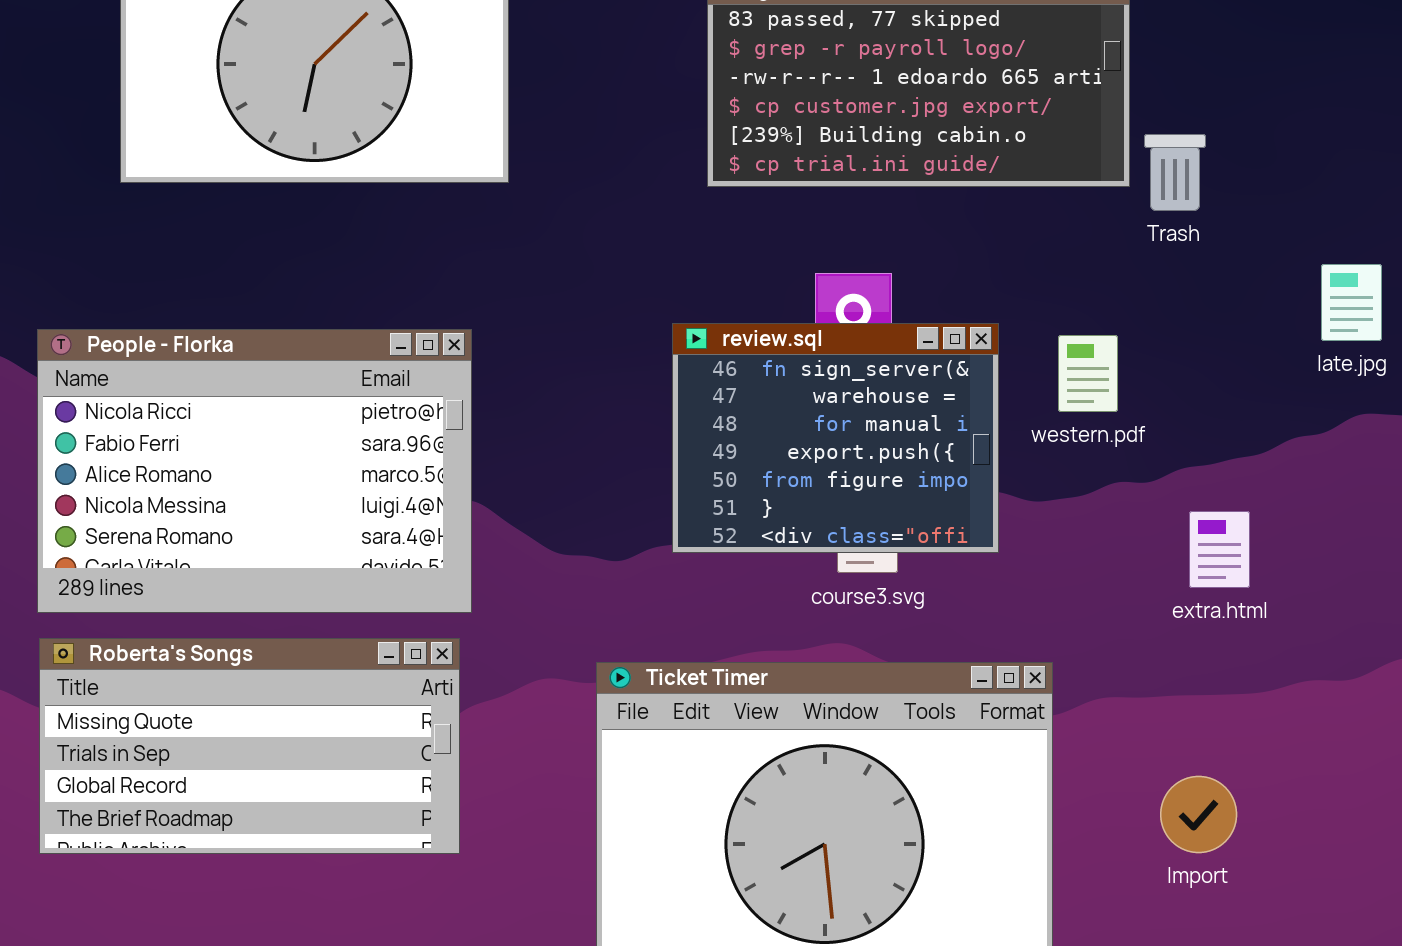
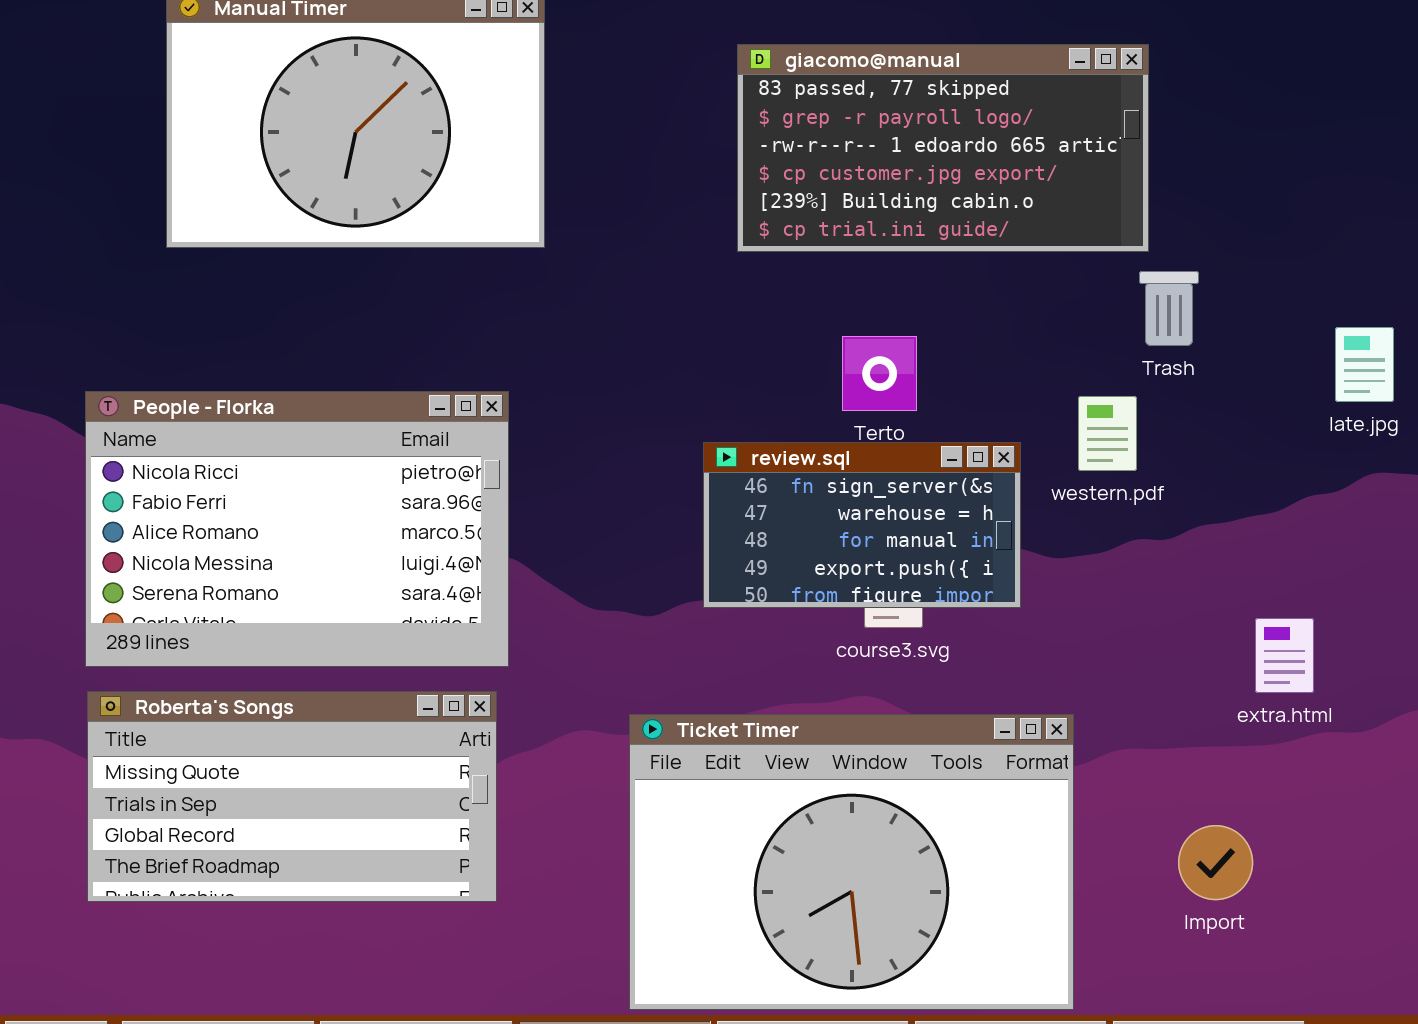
Trash: [1144,134,1206,211] -> [1139,271,1199,346], moved
review.sql: [672,323,999,553] -> [703,442,1021,608], resized
extra.html: [1189,511,1250,588] -> [1255,618,1314,693], moved

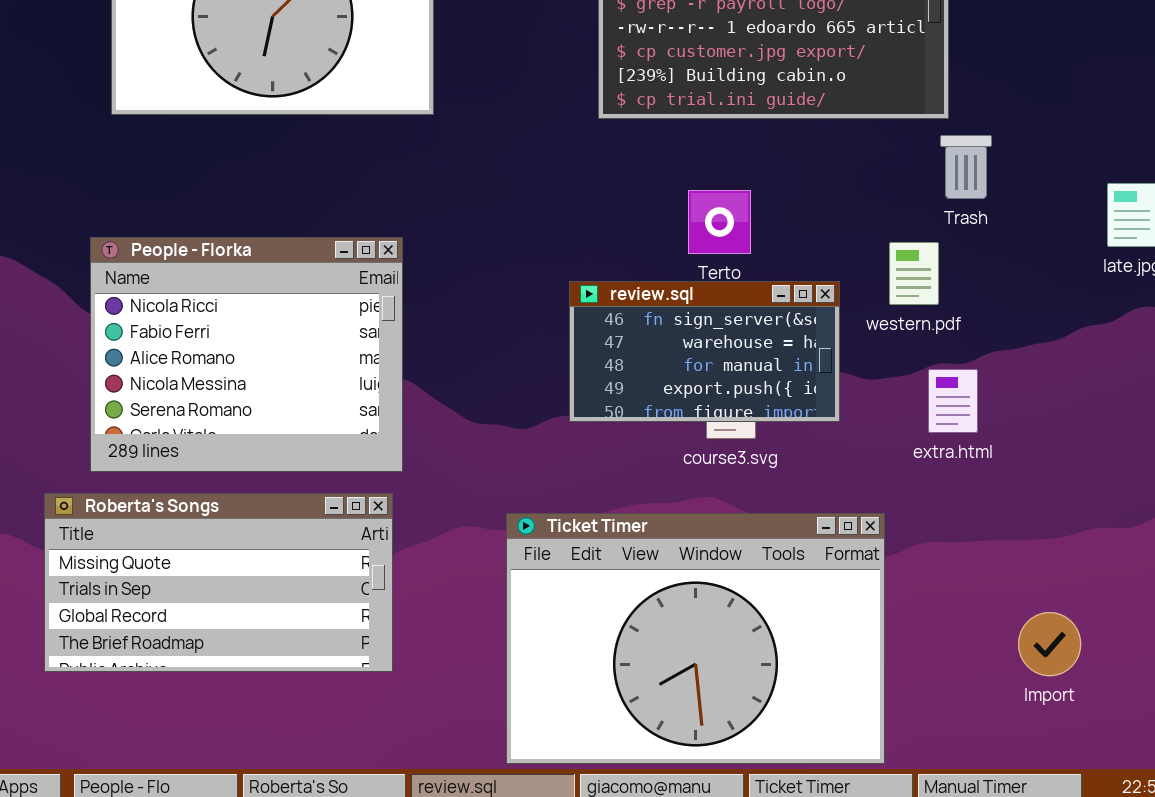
People - Florka: [85,391,509,667] -> [90,237,403,472], resized
extra.html: [1255,618,1314,693] -> [928,369,978,433], moved
Import: [1178,825,1253,900] -> [1018,612,1081,676], moved

